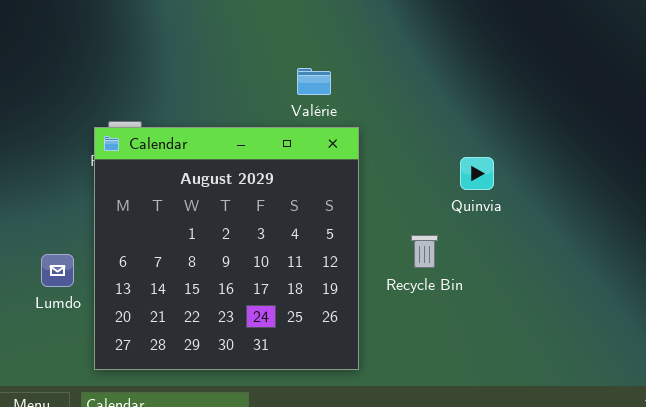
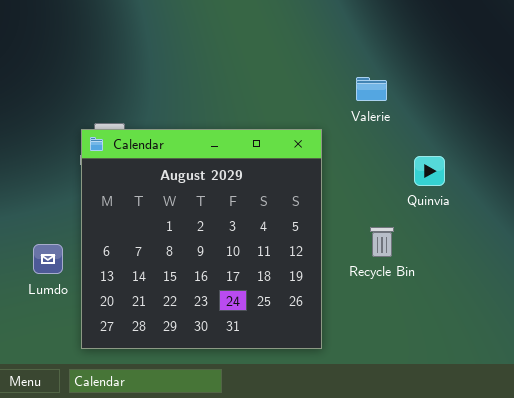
Valérie: [297,68,331,95] -> [356,77,387,101], moved

